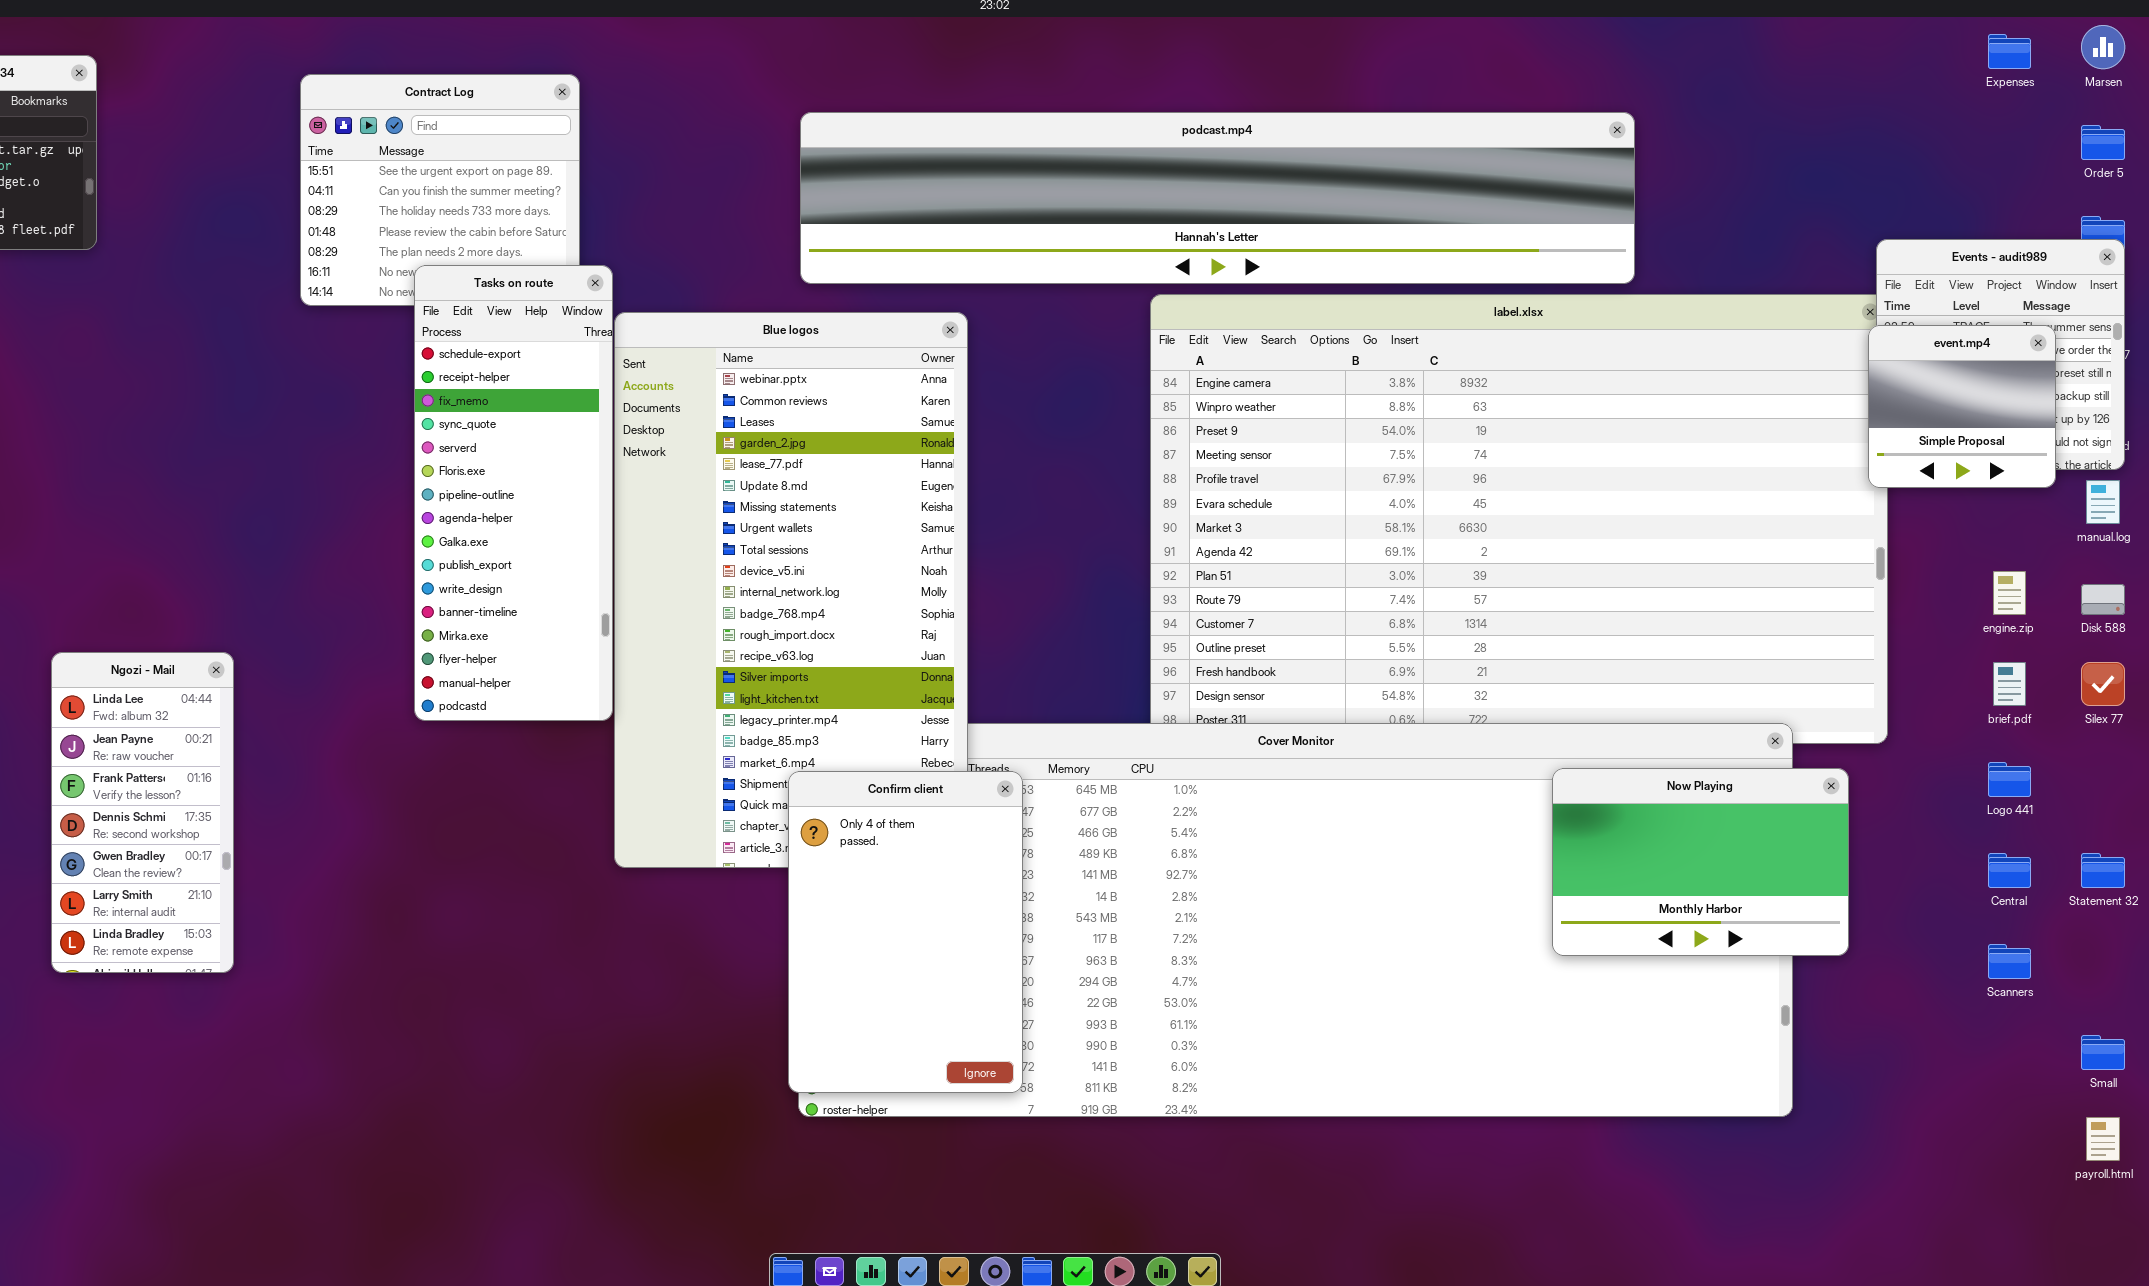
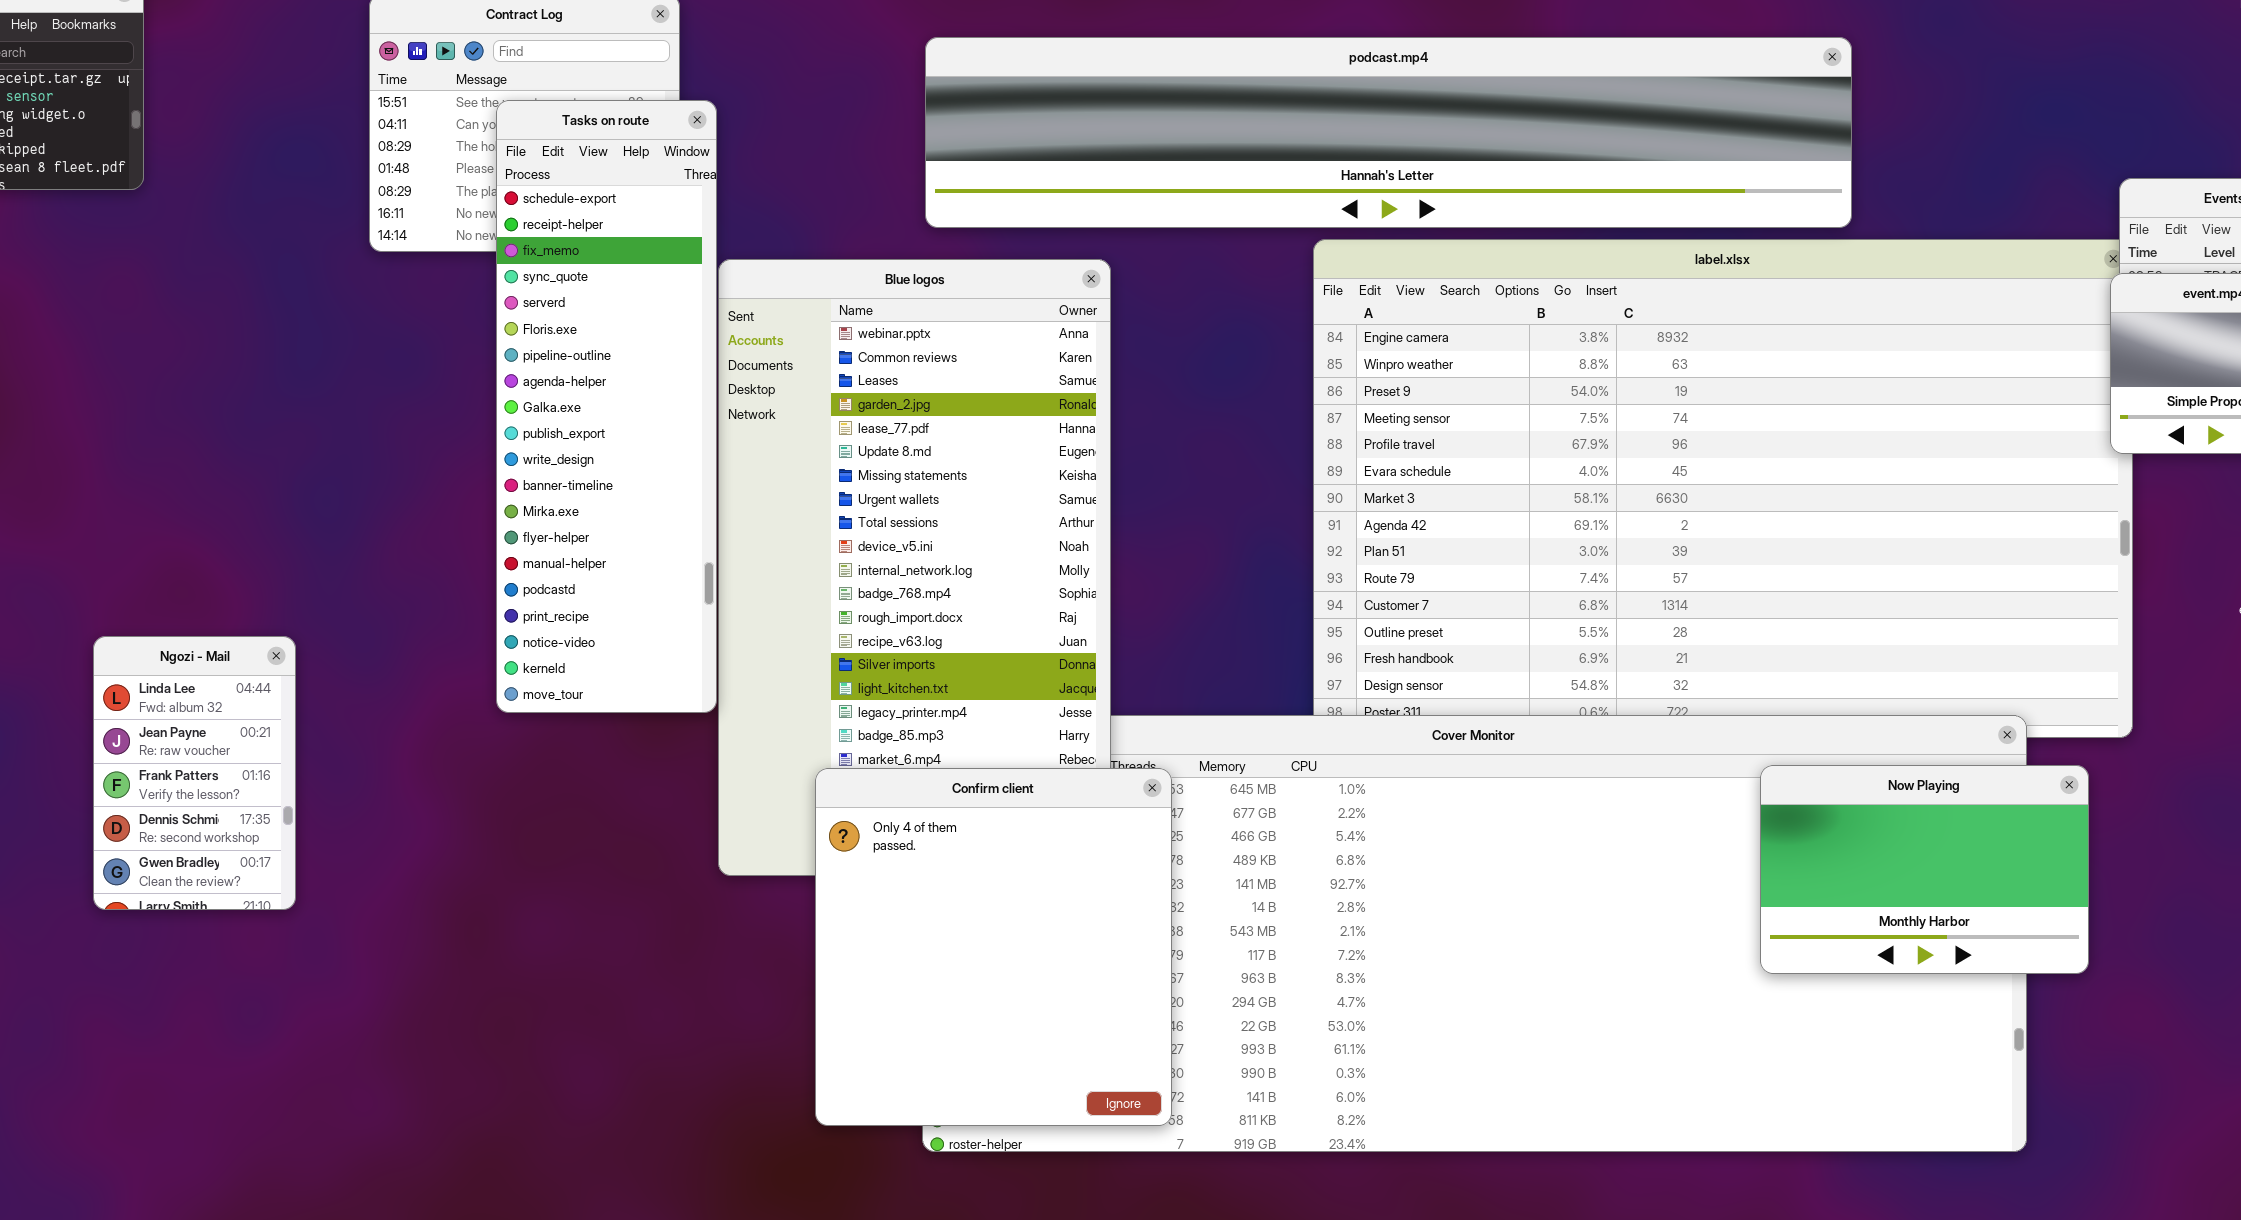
Tasks on route: [414,265,613,721] -> [496,100,717,713], resized
Ngozi - Mail: [51,652,234,973] -> [93,636,296,910], resized
Confirm client: [788,771,1023,1093] -> [815,768,1172,1126], resized

